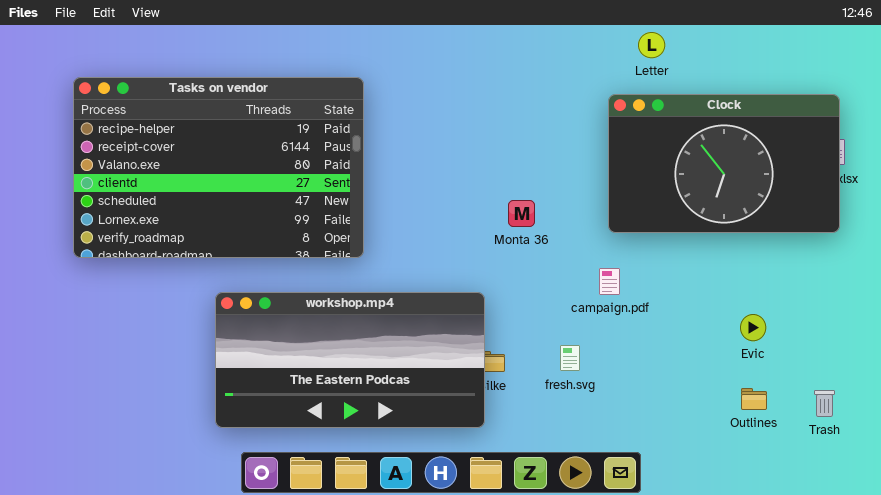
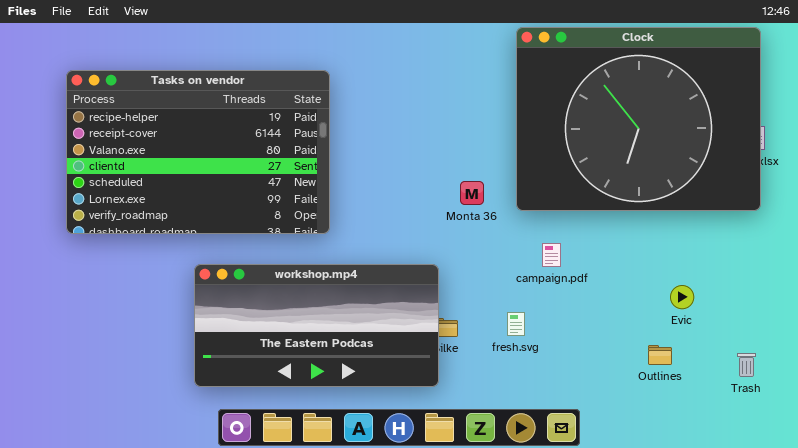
Clock: [608,94,840,233] -> [516,27,761,211], resized
Outlines: [741,388,767,410] -> [648,345,672,365], moved

